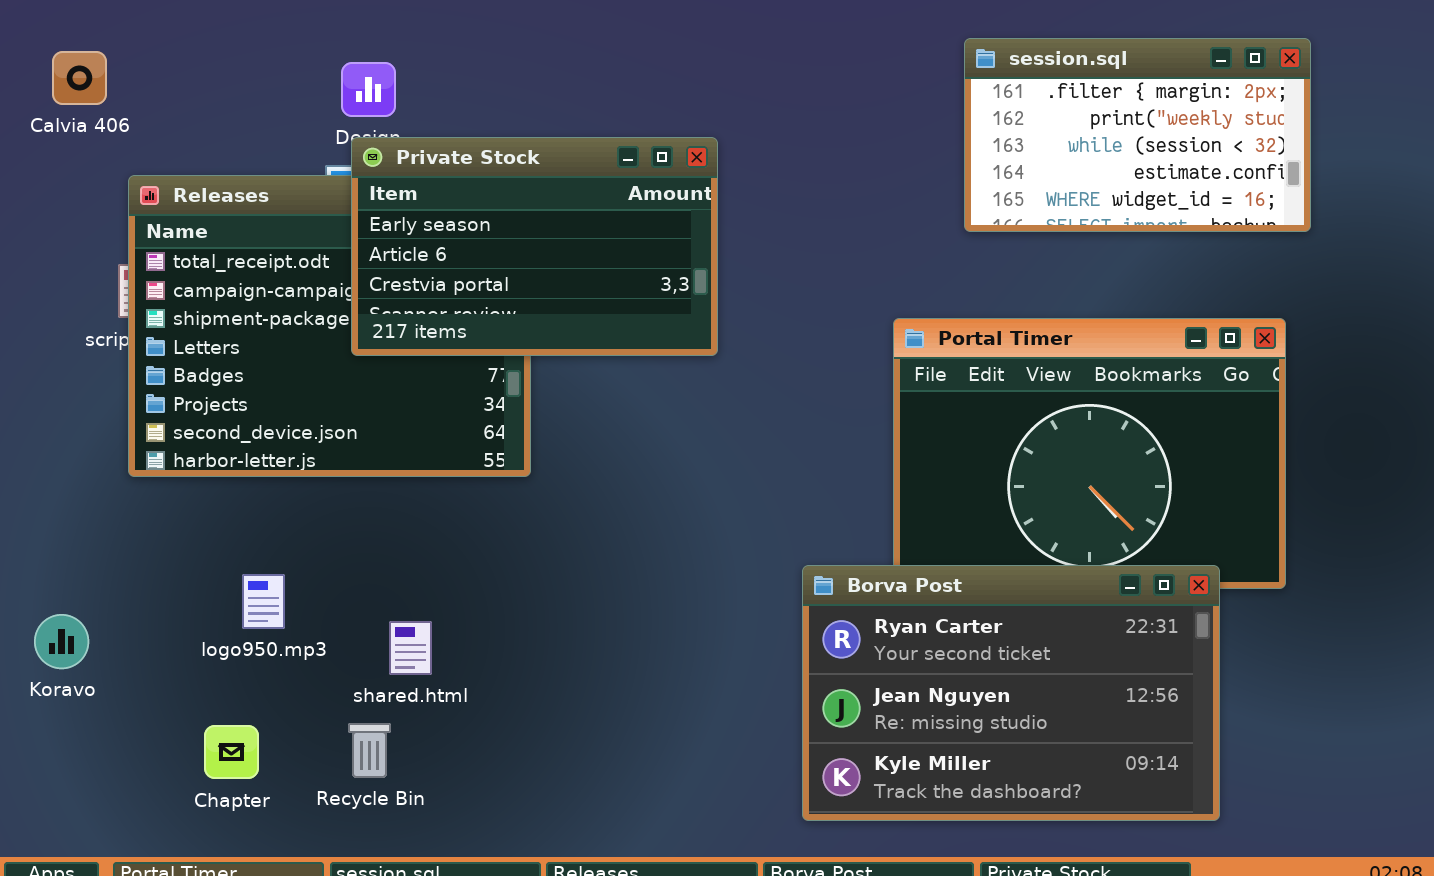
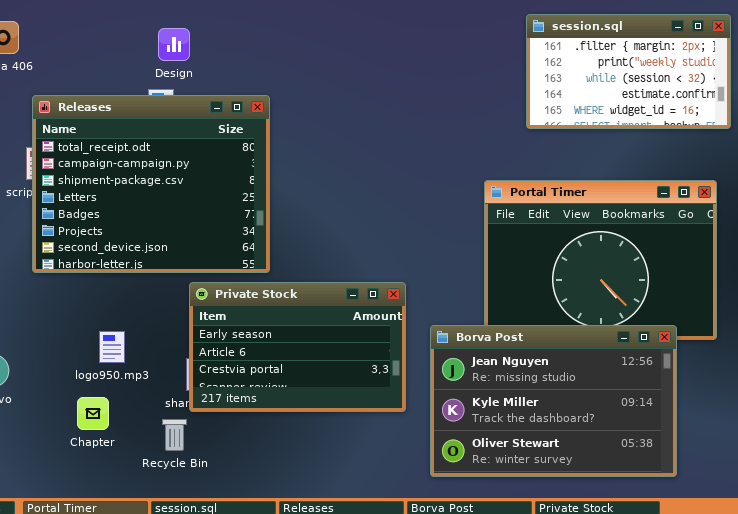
Private Stock: [351,137,718,356] -> [189,282,406,412], moved
Borva Post: [802,565,1220,821] -> [430,325,677,477], scrolled down 1 row
Chapter: [204,725,259,779] -> [77,397,109,430], moved

